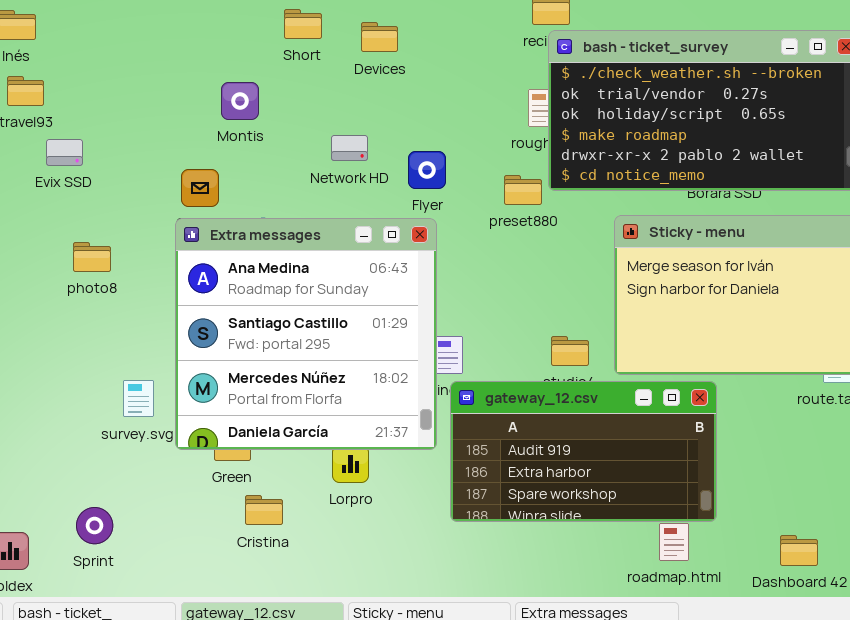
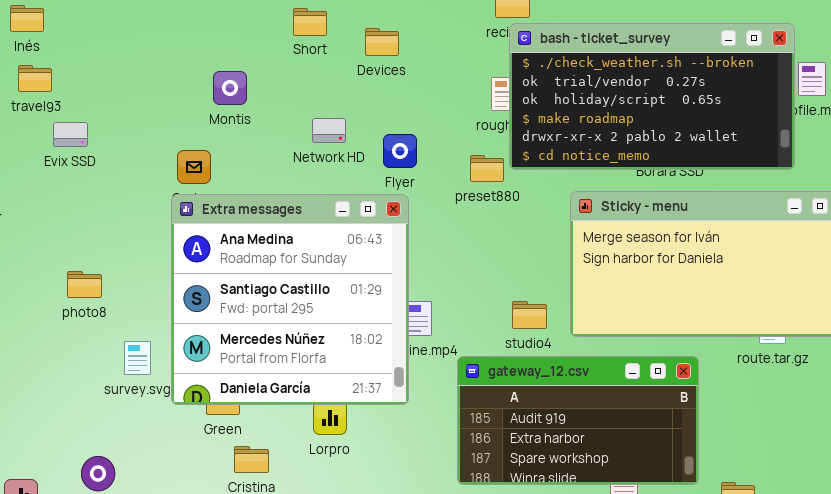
Short: [284,9,322,39] -> [293,8,327,36], moved
Devices: [361,22,398,52] -> [365,28,399,56], moved
photo8: [73,242,111,272] -> [67,271,102,298], moved
gateway_12.csv: [450,381,717,522] -> [457,356,699,485], moved

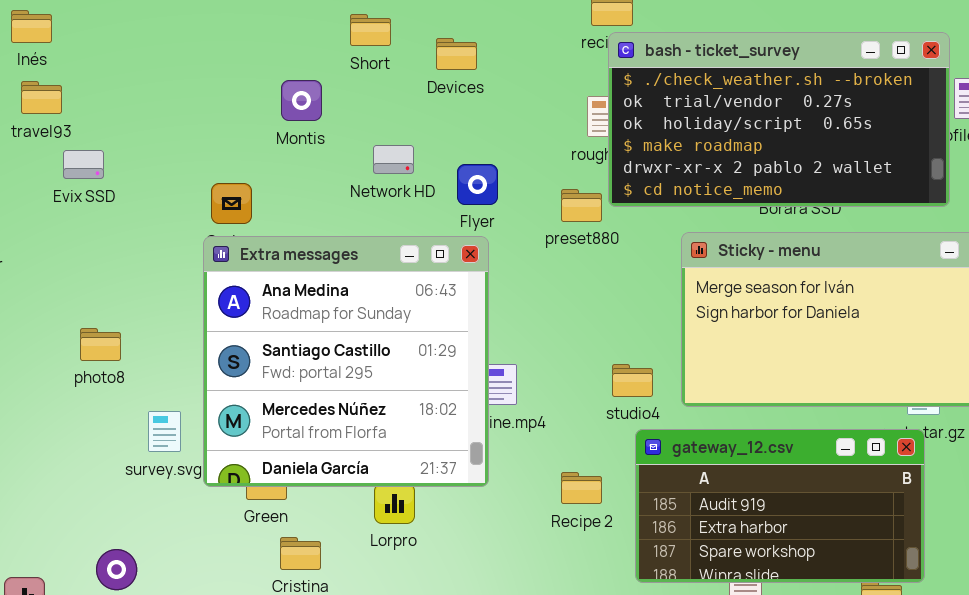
Montis: [213,71,247,105] -> [281,80,322,121], moved
gateway_12.csv: [457,356,699,485] -> [635,429,925,583], moved

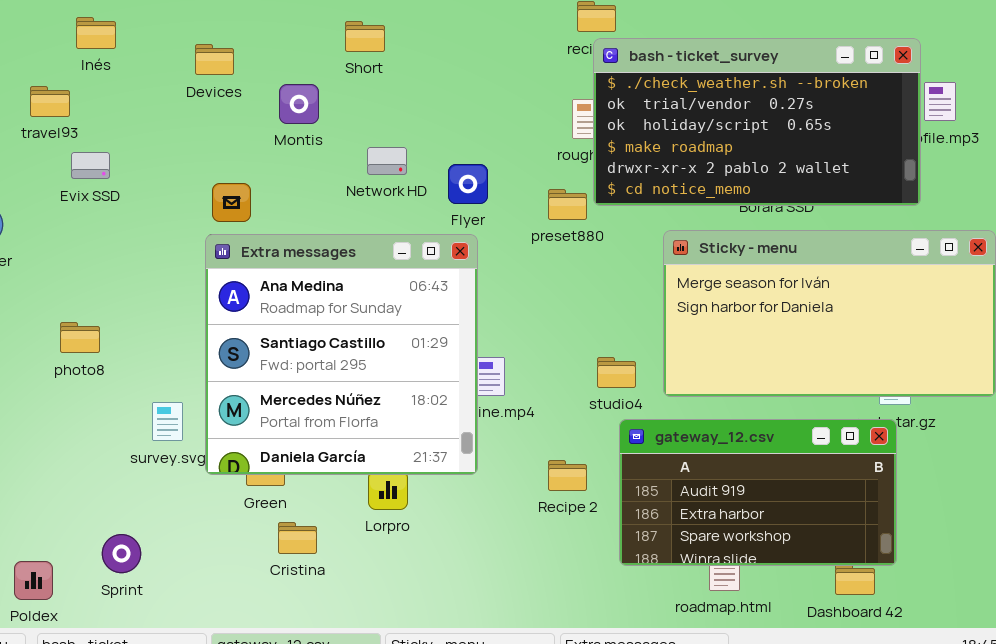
Inés: [11,10,52,43] -> [76,17,116,49], moved
Devices: [436,38,477,70] -> [195,44,234,75], moved
photo8: [80,328,121,361] -> [60,322,100,353], moved

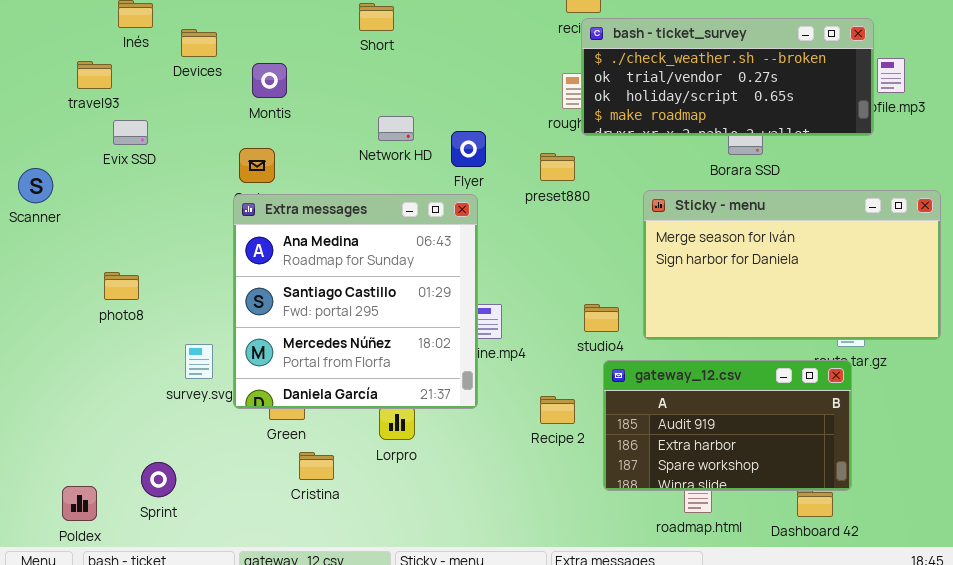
bash - ticket_survey: [593,38,921,206] -> [581,18,874,136], resized
Devices: [195,44,234,75] -> [181,29,217,57], moved
Montis: [279,84,319,124] -> [252,63,287,98], moved

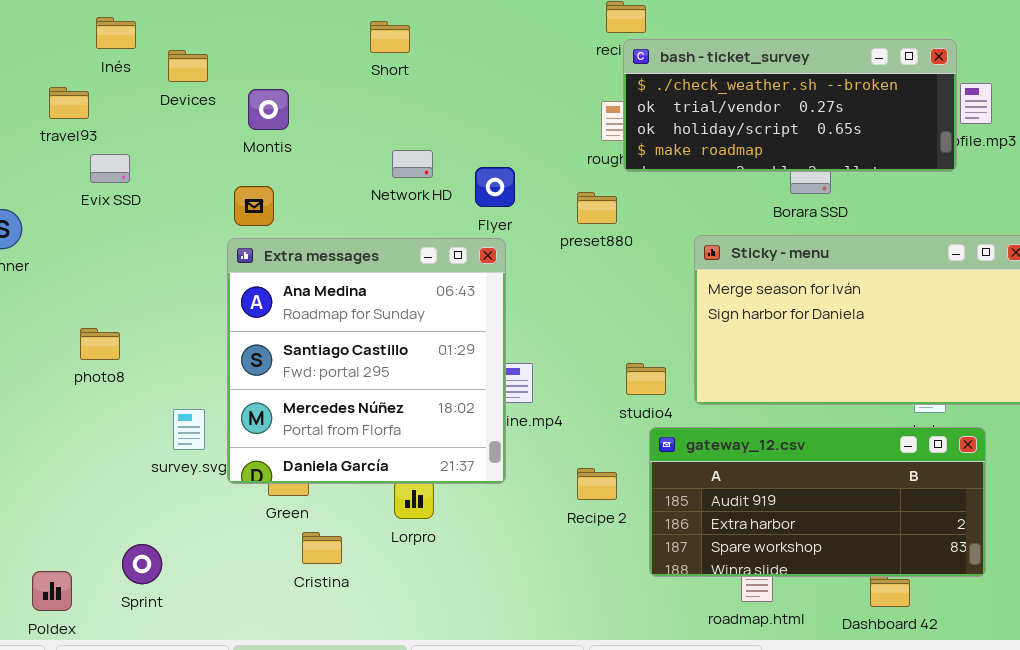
gateway_12.csv: [603,360,852,491] -> [649,427,986,577], resized

